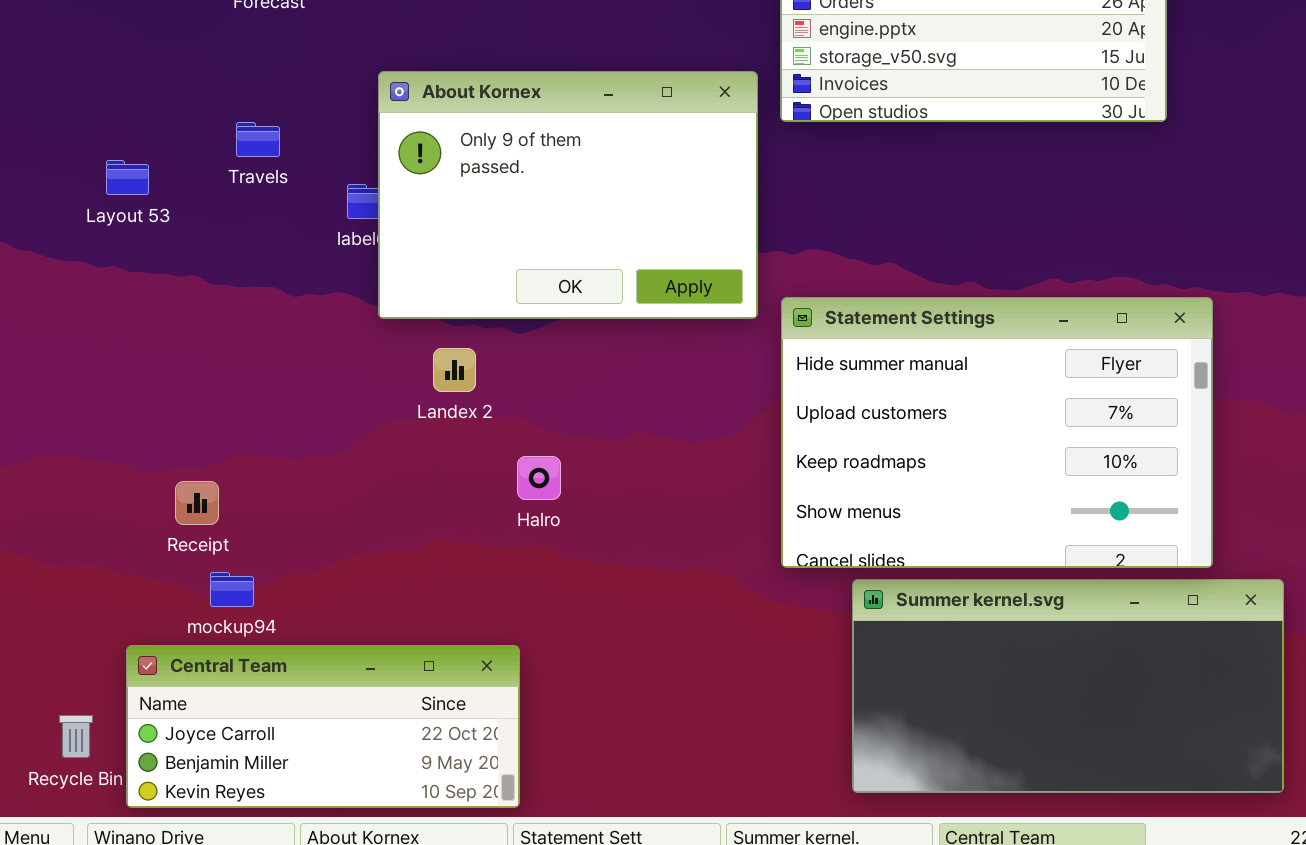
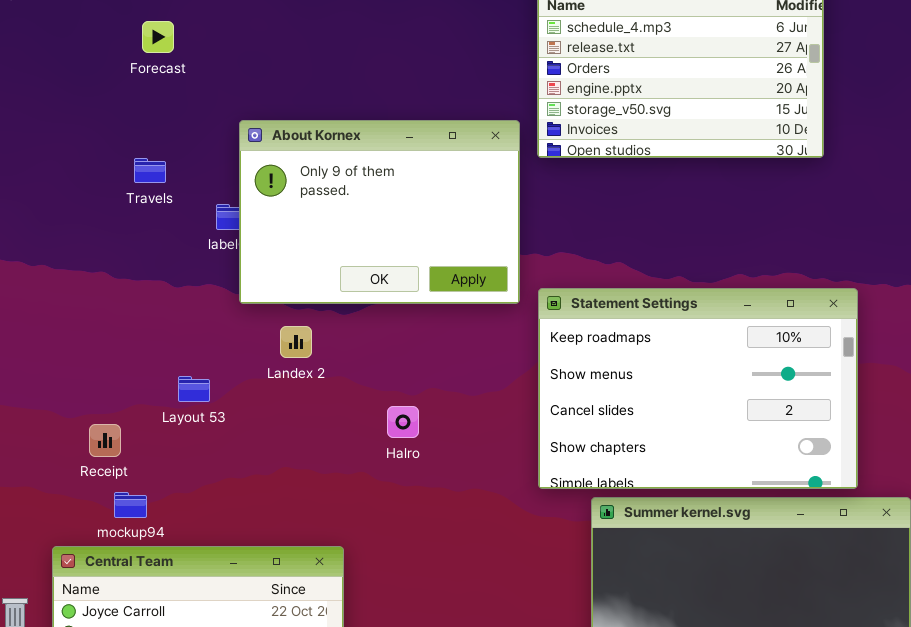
Layout 53: [106,160,149,195] -> [178,376,210,402], moved
Statement Settings: [781,297,1213,568] -> [538,288,858,489], scrolled down 2 rows
Halro: [517,456,561,500] -> [387,406,419,438], moved

